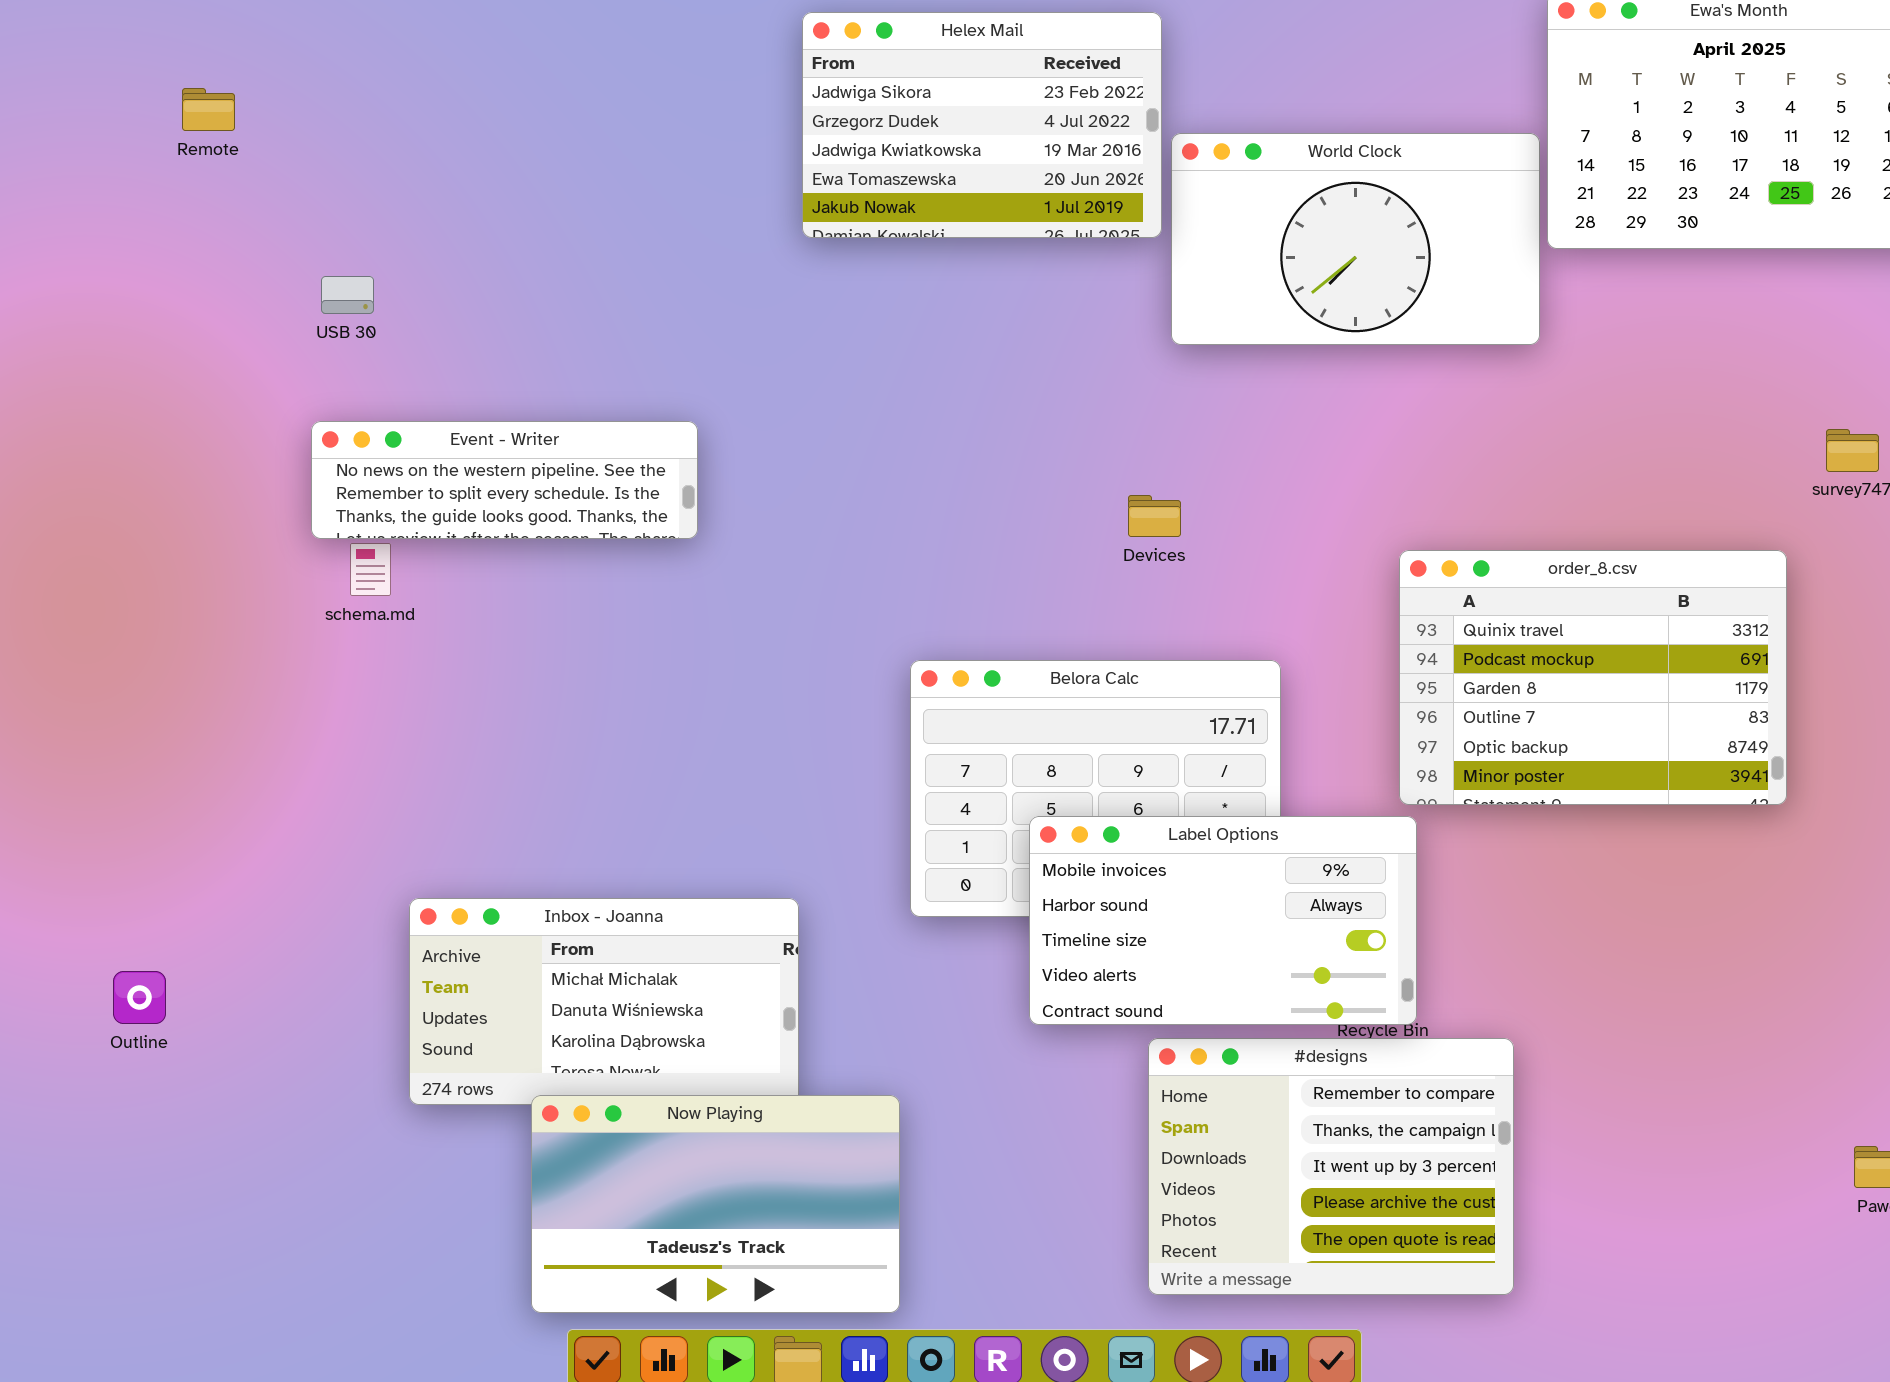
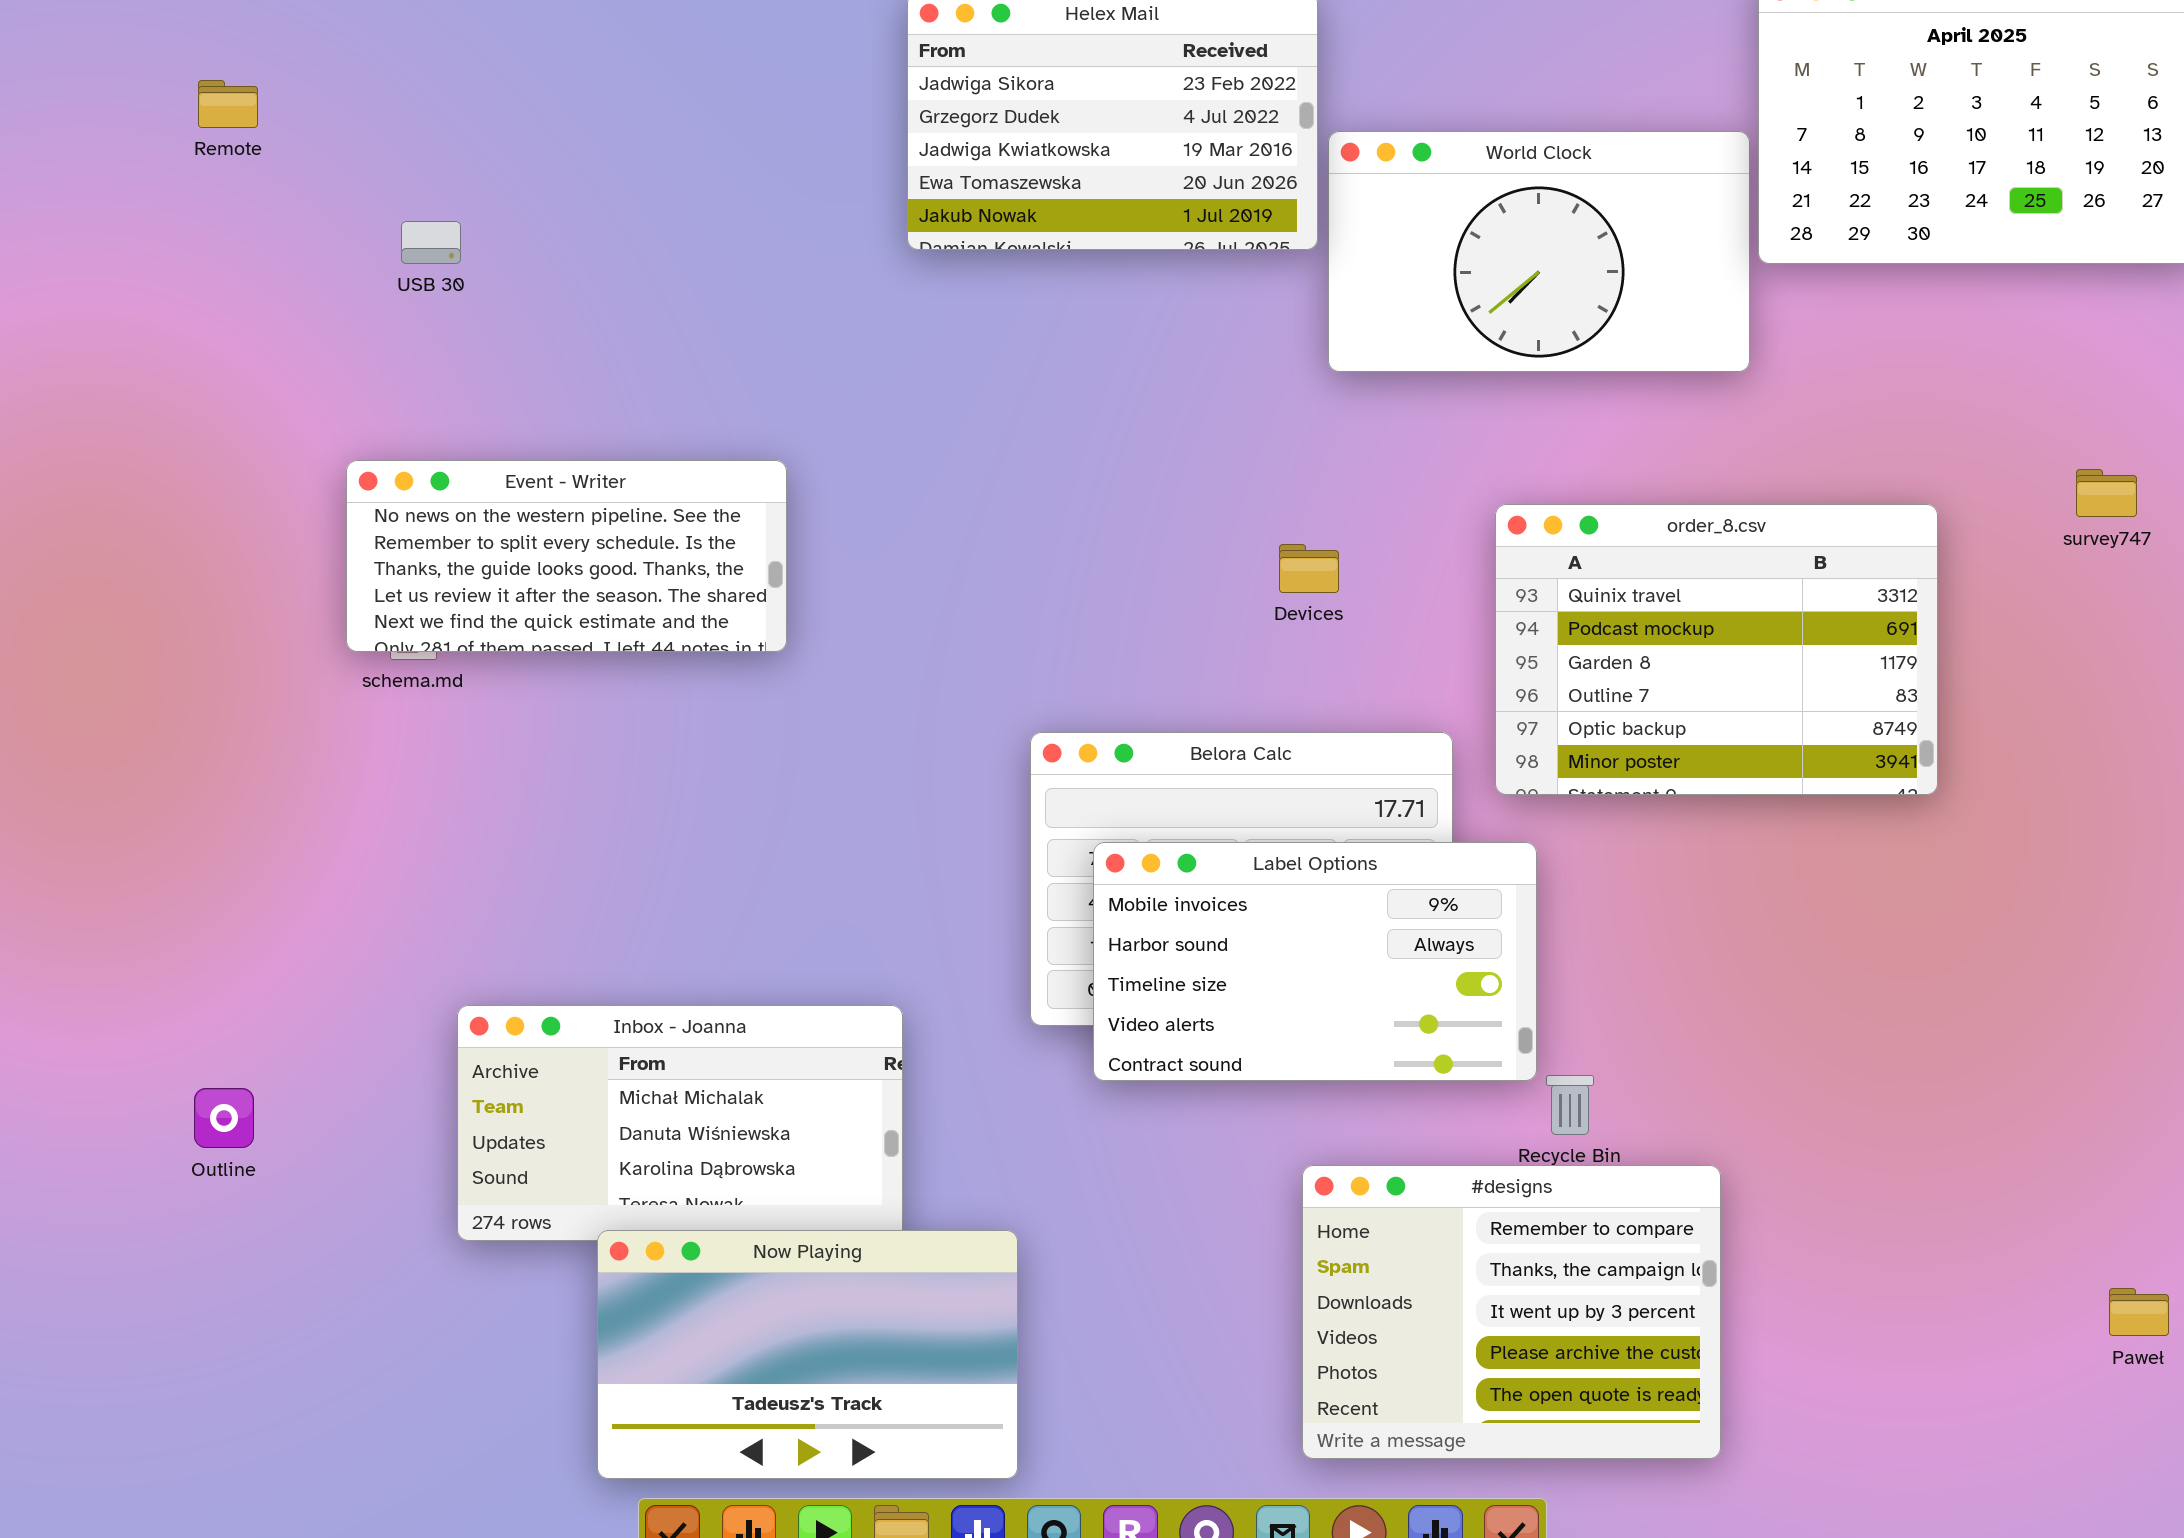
USB 30: [321,276,374,314] -> [401,221,461,264], moved
Event - Writer: [311,421,698,539] -> [346,460,787,652], resized
order_8.csv: [1399,550,1787,805] -> [1495,504,1938,795], moved
Label Options: [1029,816,1417,1025] -> [1093,842,1537,1081], moved
Outline: [113,971,166,1024] -> [194,1088,254,1148], moved

